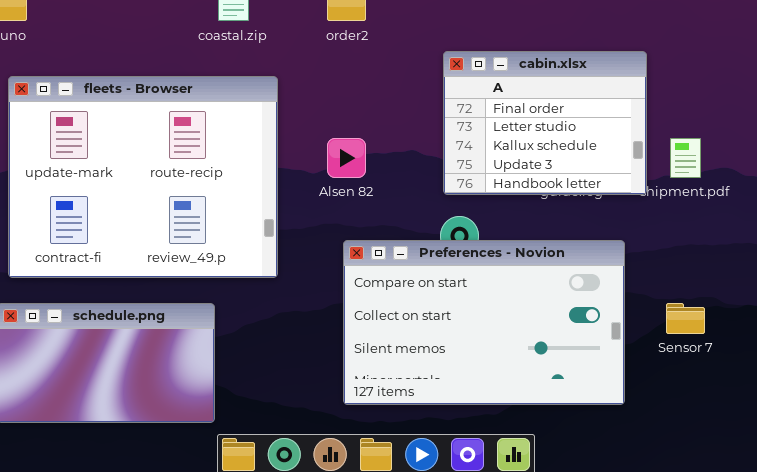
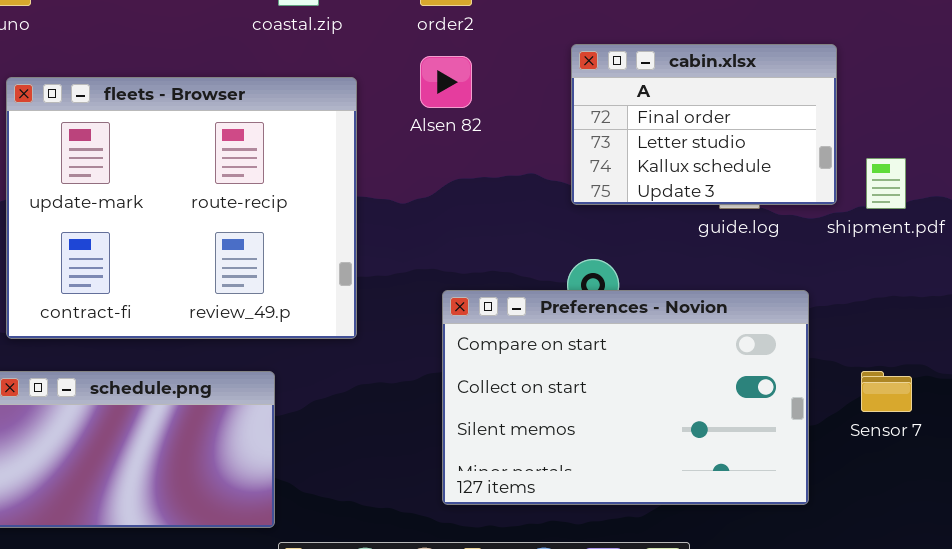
cabin.xlsx: [443,51,647,195] -> [571,44,837,205], resized
Alsen 82: [327,138,366,178] -> [420,56,472,108], moved

